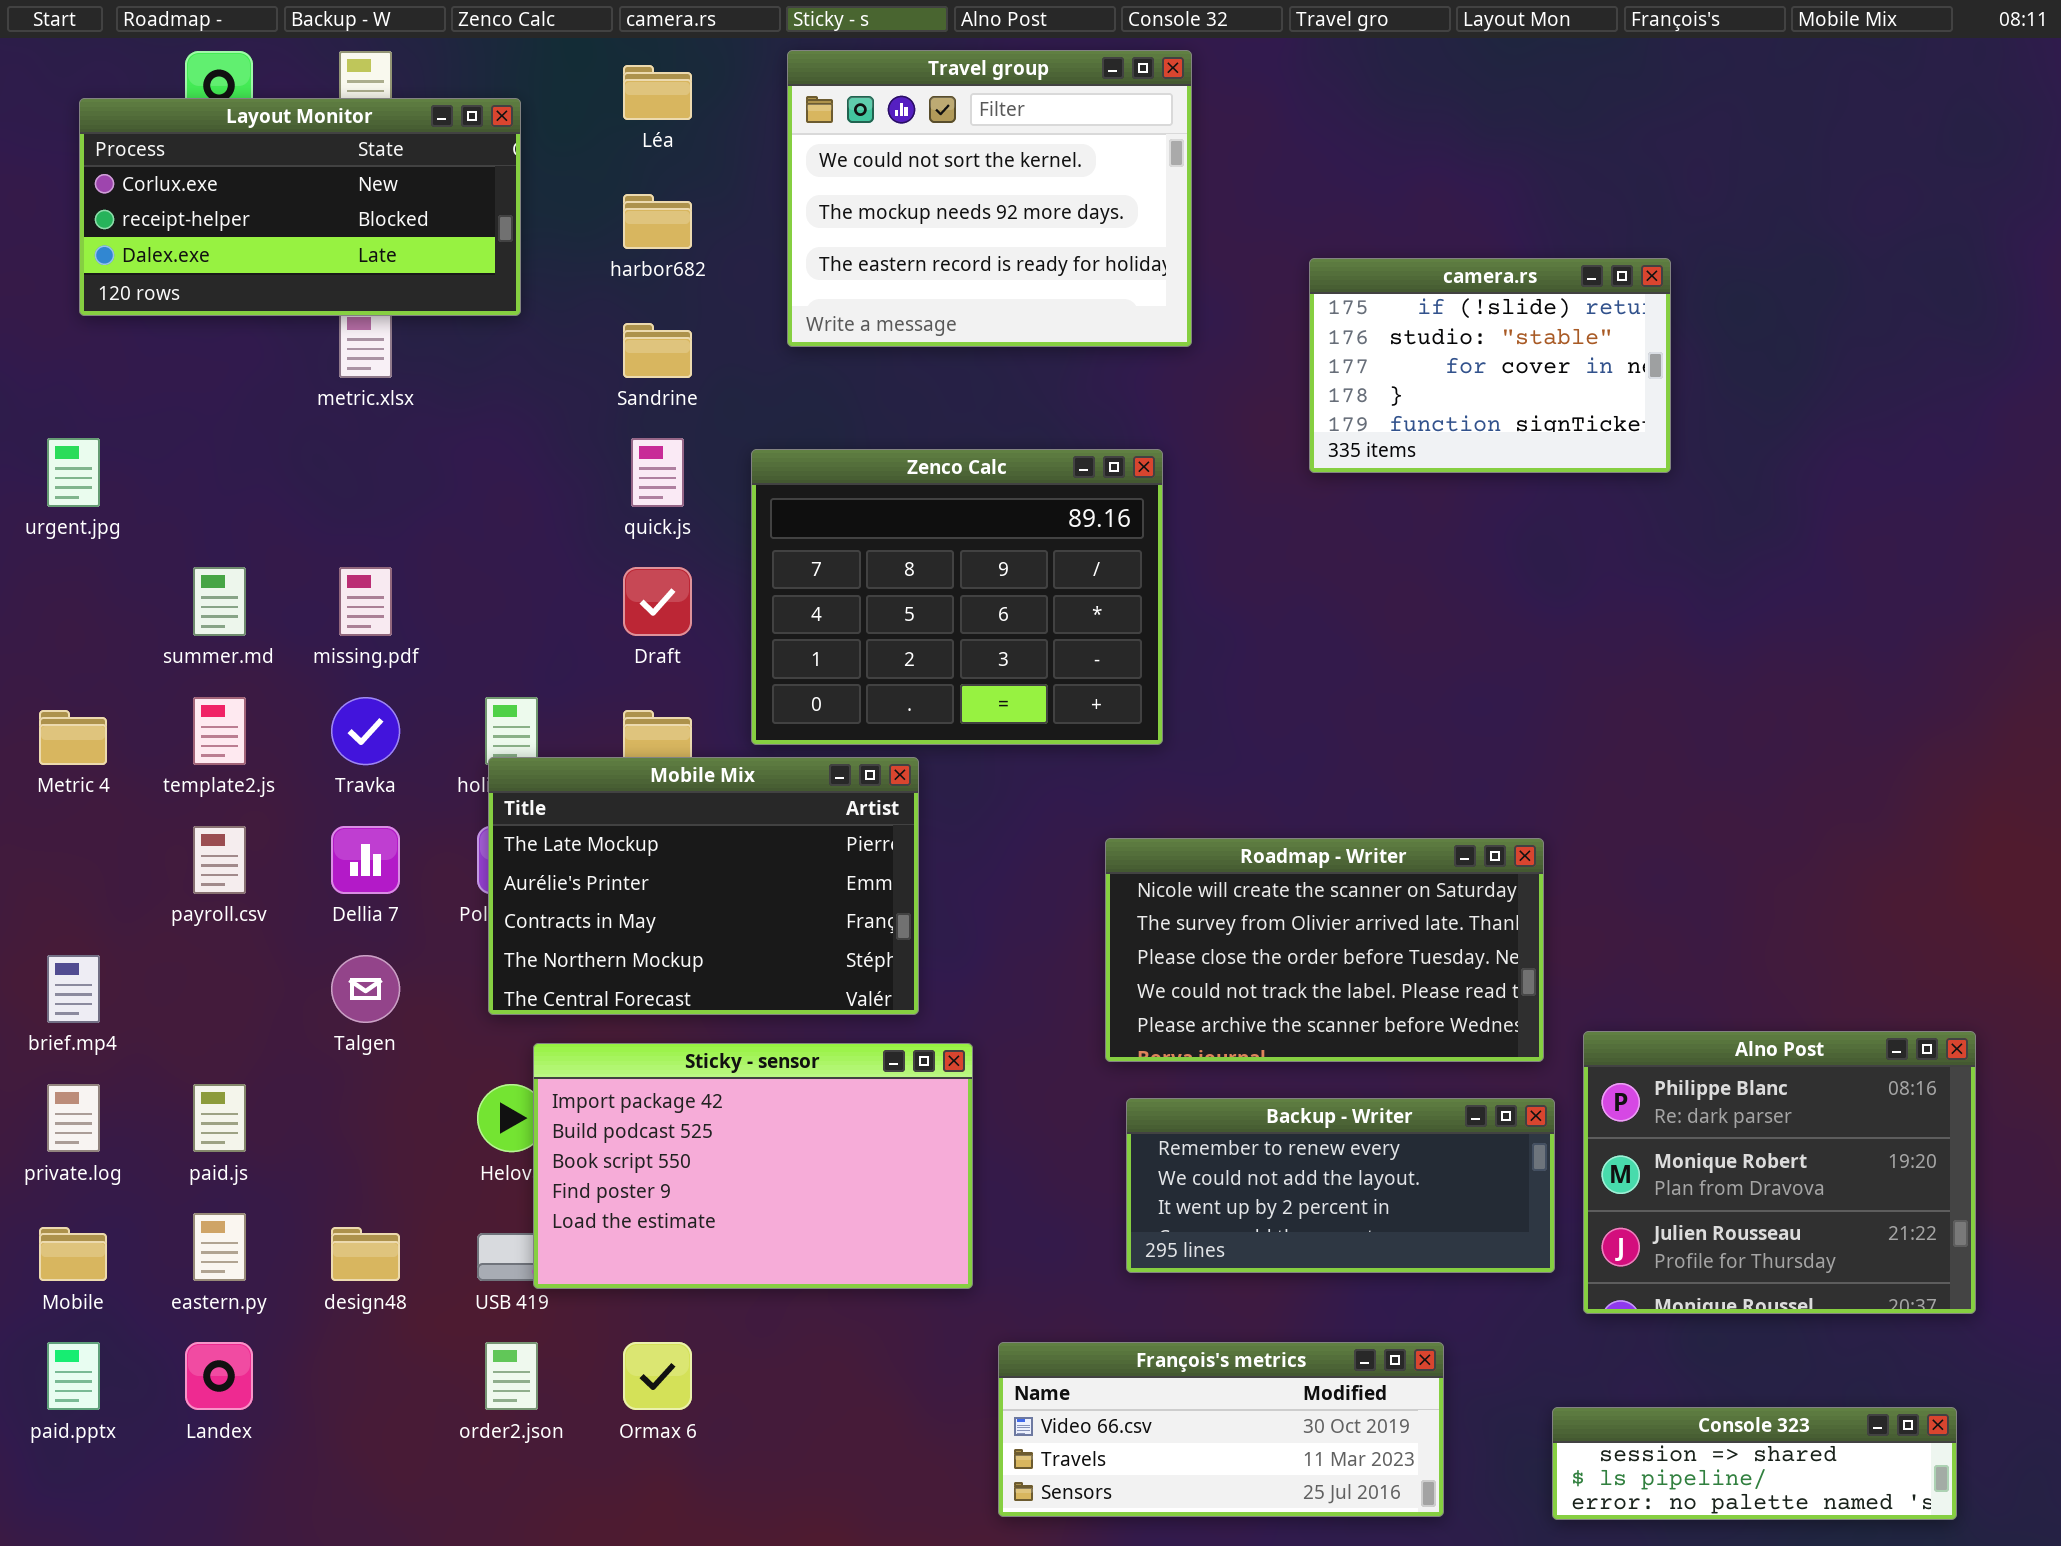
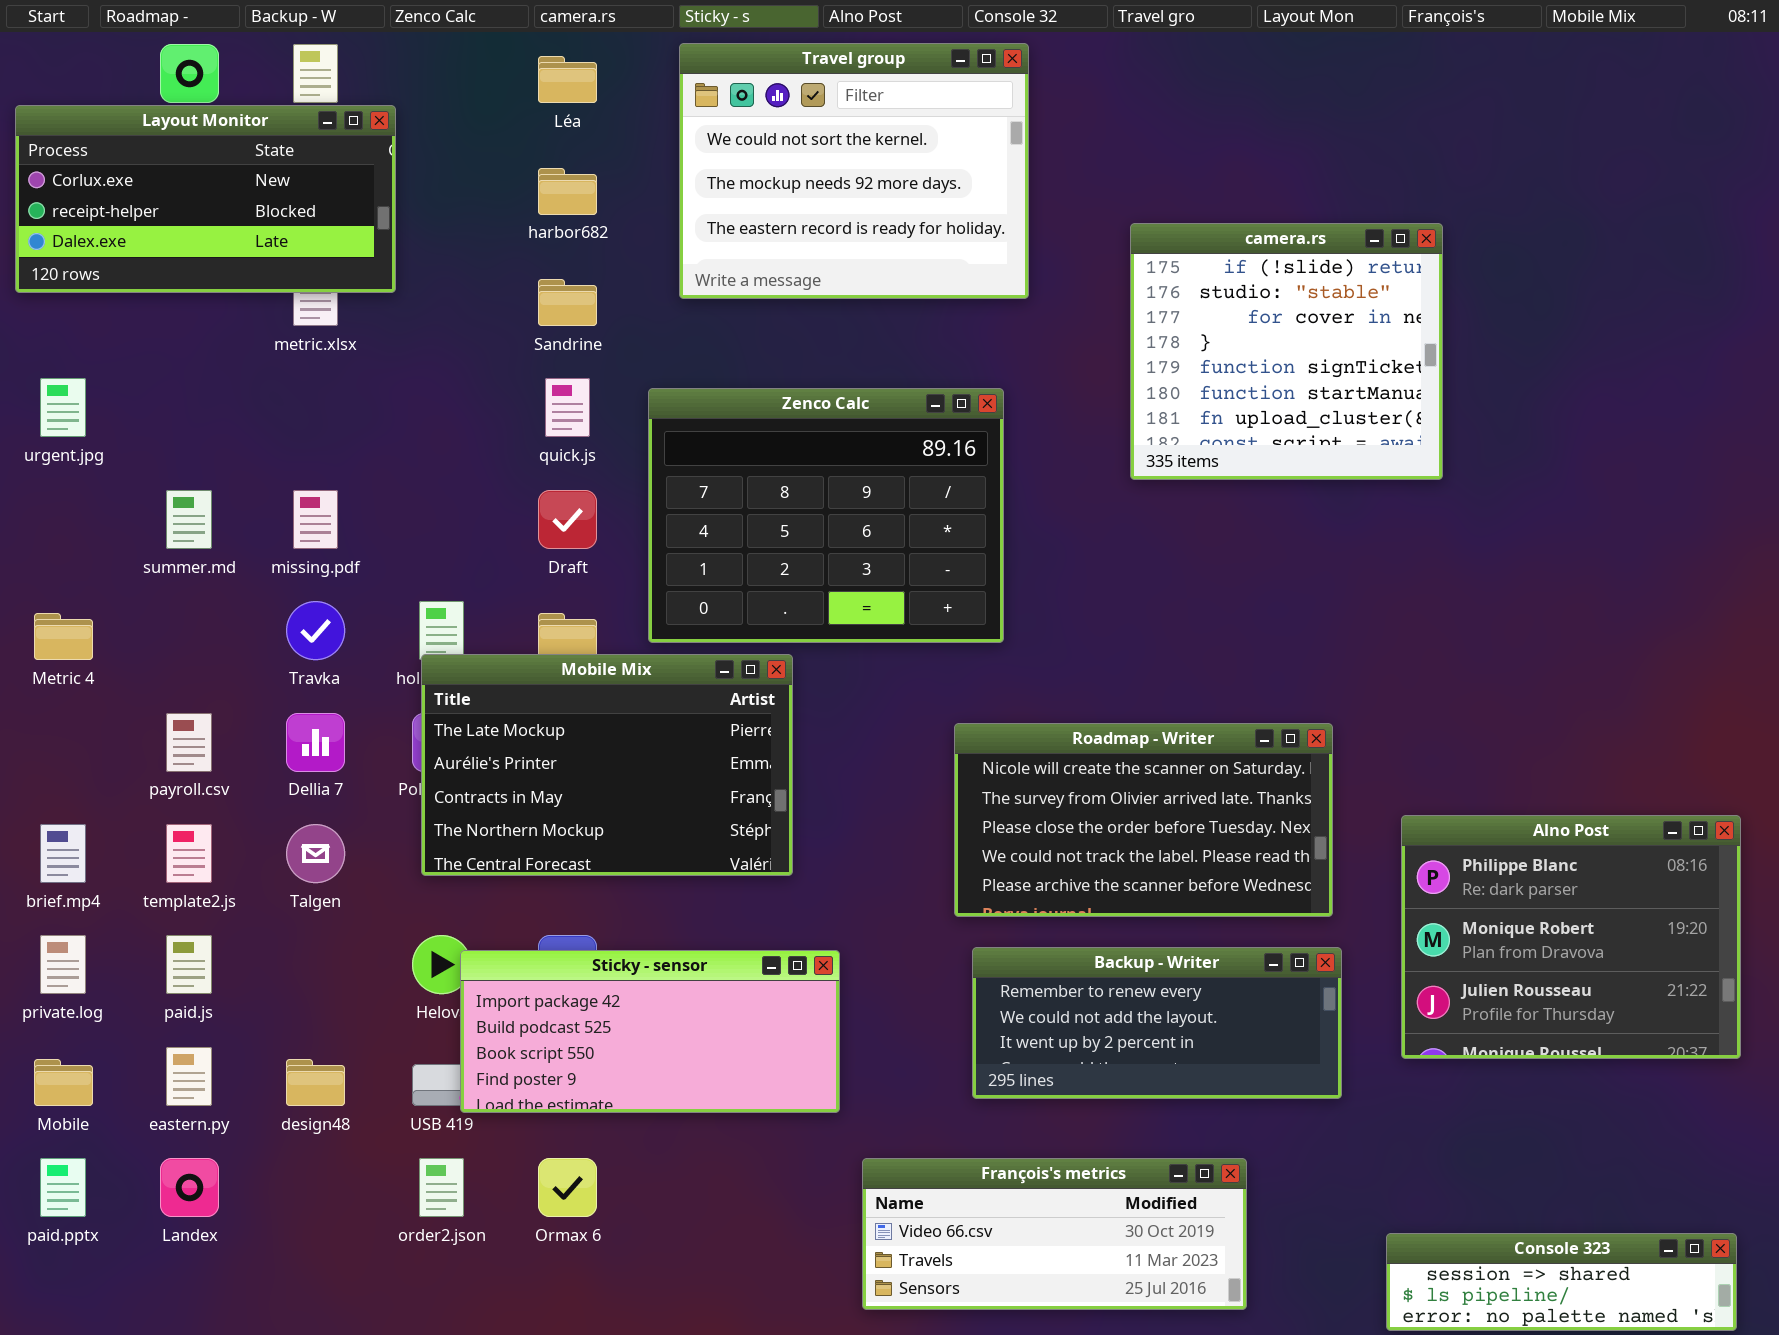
Layout Monitor: [79,98,521,316] -> [15,105,396,293], moved
camera.rs: [1309,258,1671,473] -> [1130,223,1443,480], resized
template2.js: [193,697,246,765] -> [166,824,212,883], moved
Alno Post: [1583,1031,1976,1314] -> [1401,815,1741,1059], moved
Sticky - sensor: [533,1043,973,1289] -> [460,950,840,1113], resized
Console 323: [1552,1407,1957,1520] -> [1386,1233,1737,1331], moved

